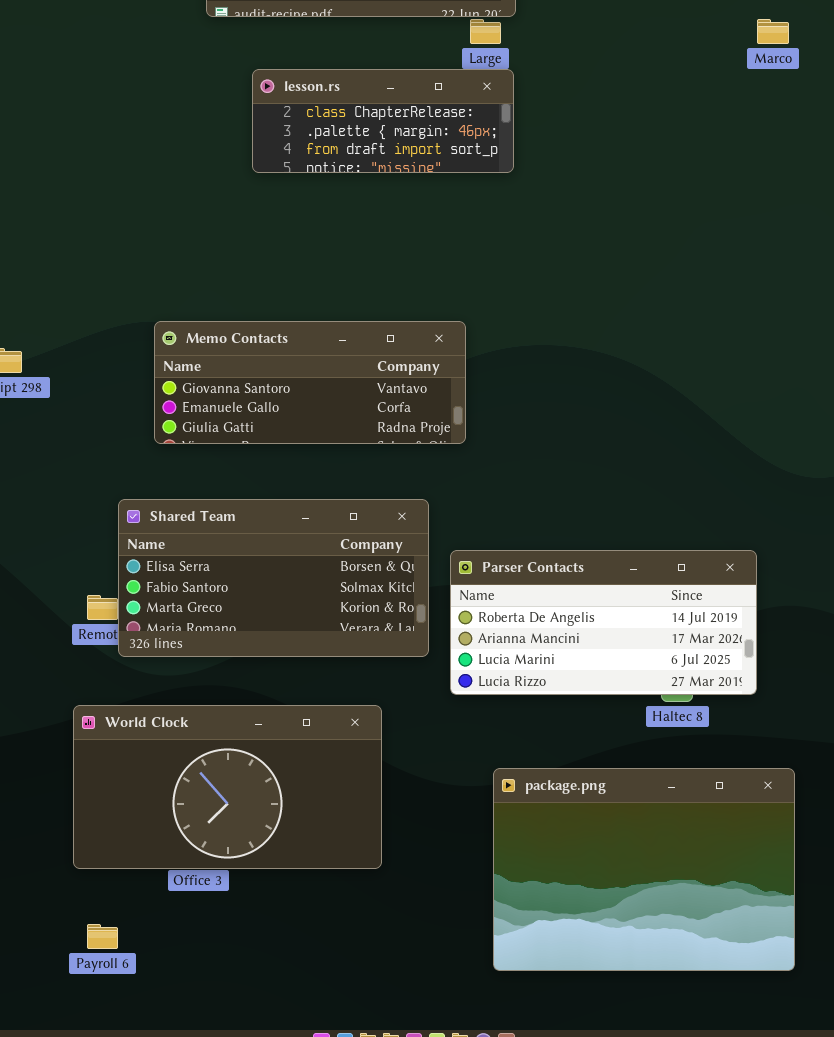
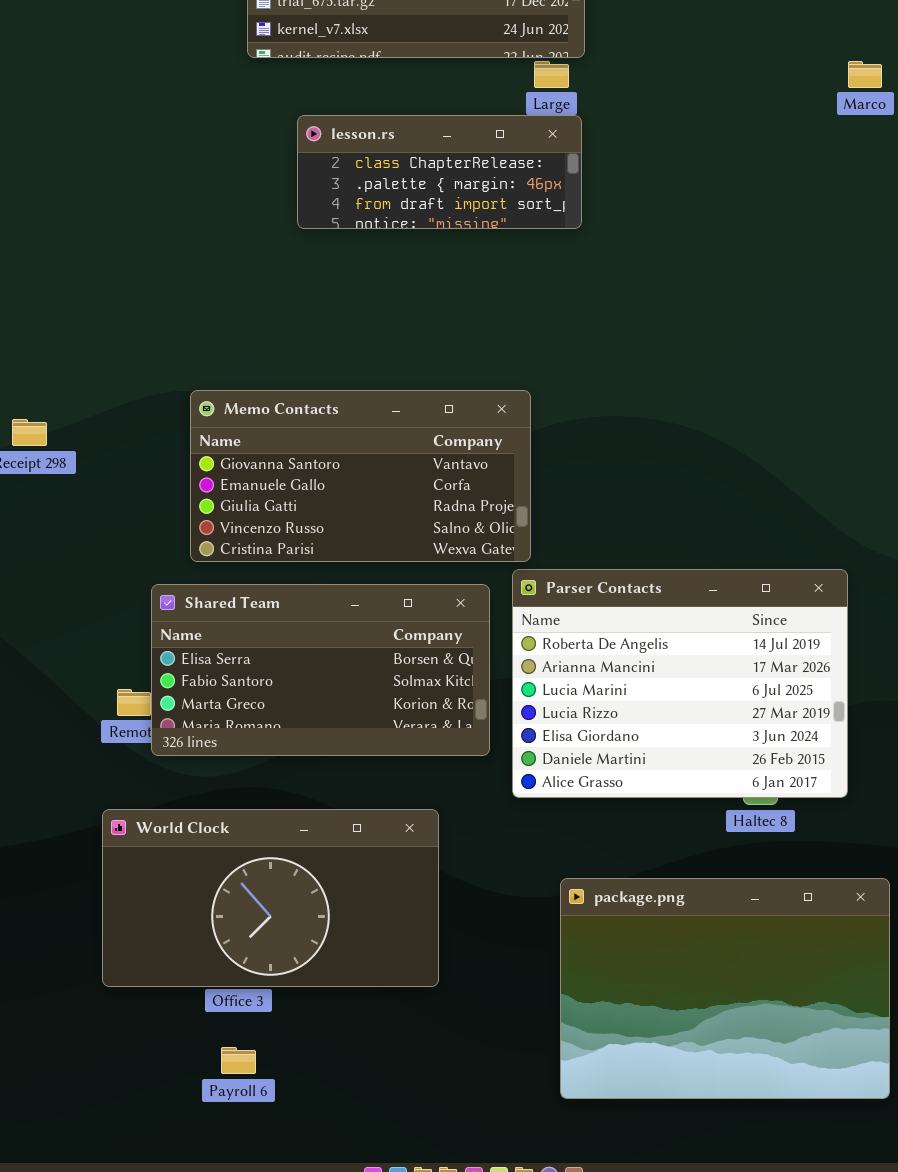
Memo Contacts: [154,321,466,444] -> [190,390,531,562], resized
Parser Contacts: [450,550,757,695] -> [512,569,848,798], resized
Payroll 6: [87,924,118,949] -> [221,1047,256,1074], moved

